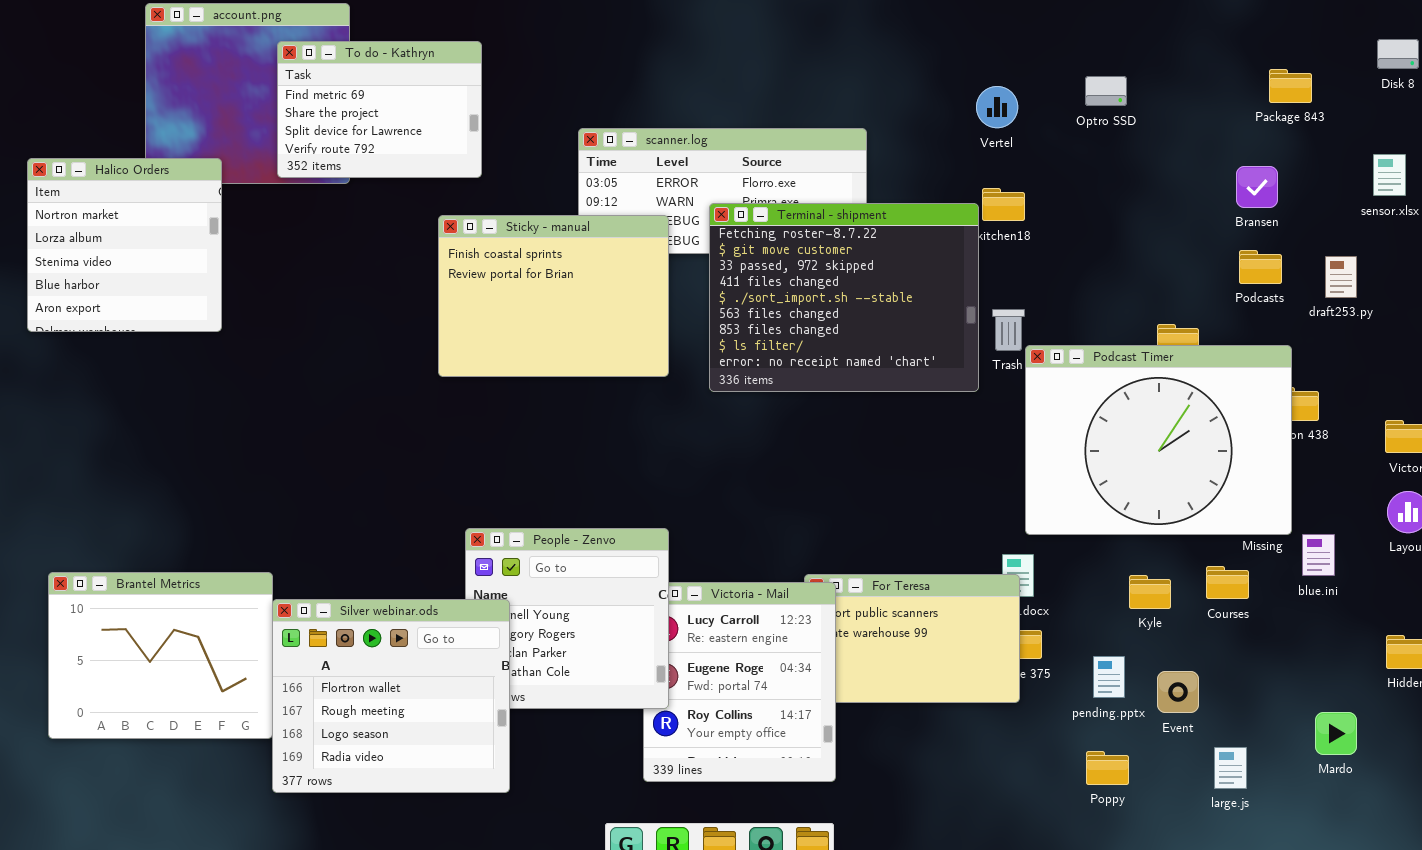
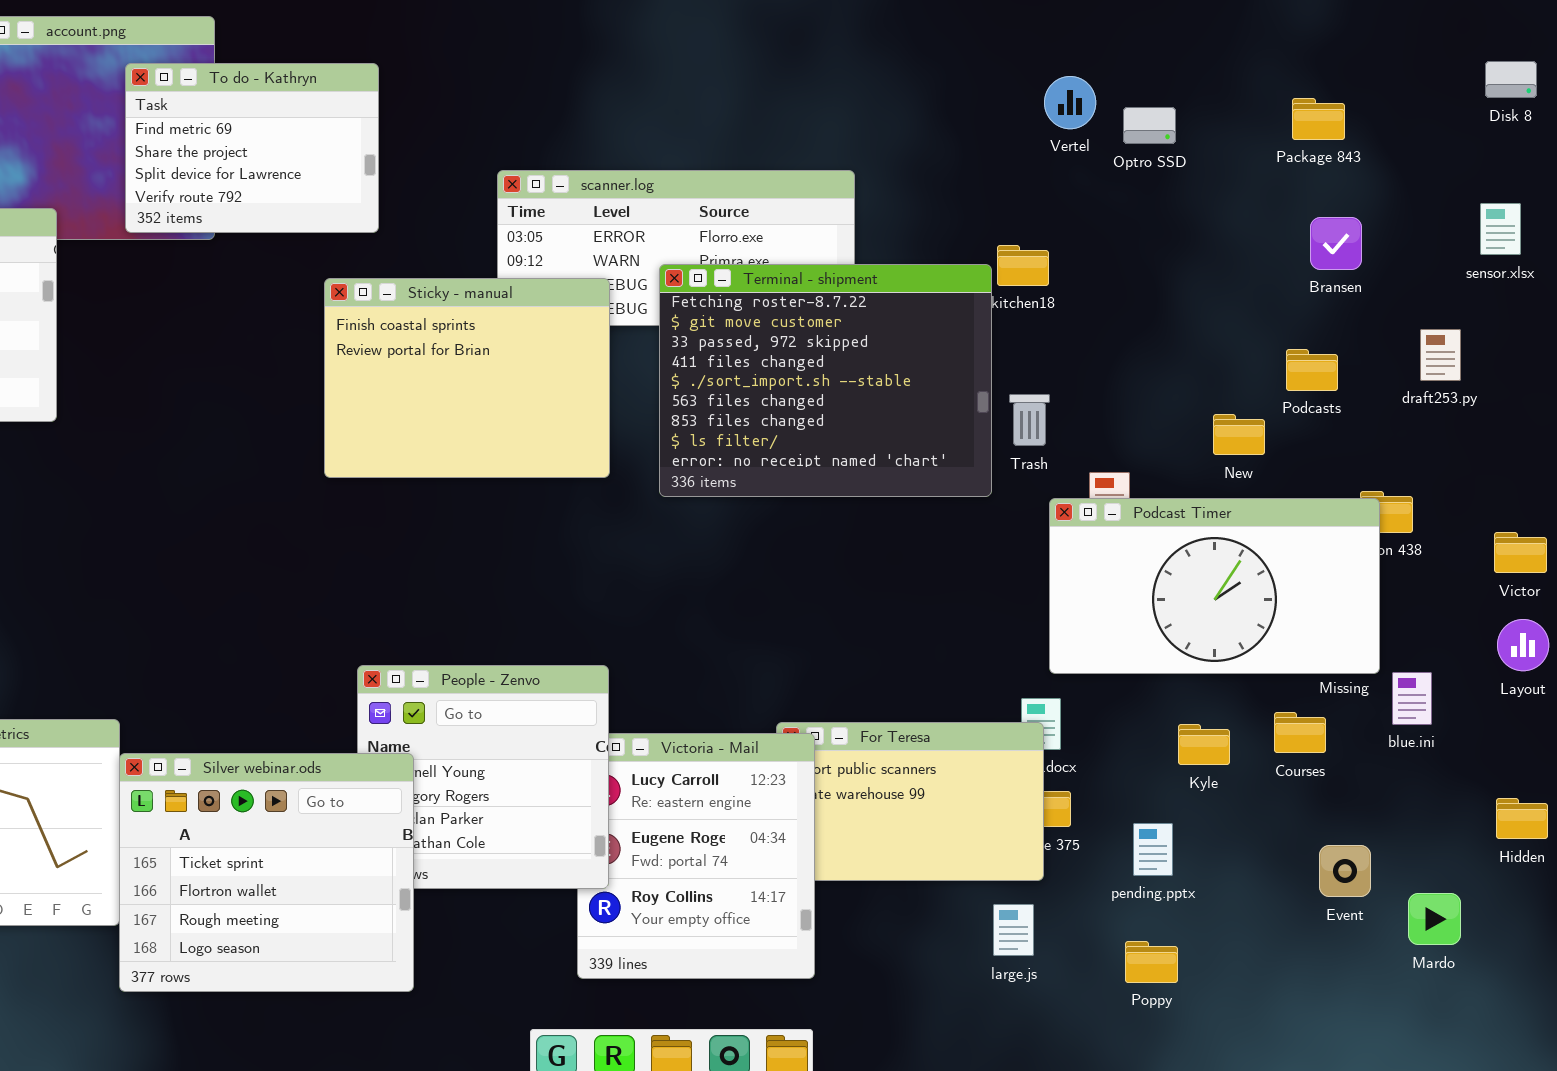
Package 843: [1269,69,1312,103] -> [1292,98,1345,140], moved
Vertel: [976,86,1018,128] -> [1044,76,1096,129], moved
Podcasts: [1239,250,1282,284] -> [1286,349,1338,391], moved
Podcast Timer: [1025,345,1292,535] -> [1049,498,1380,674], resized
Silver webinar.ods: [272,599,510,793] -> [119,753,414,992], scrolled up 1 row
Event: [1157,671,1199,713] -> [1319,845,1371,897], moved
large.js: [1214,747,1247,789] -> [993,904,1034,956], moved

